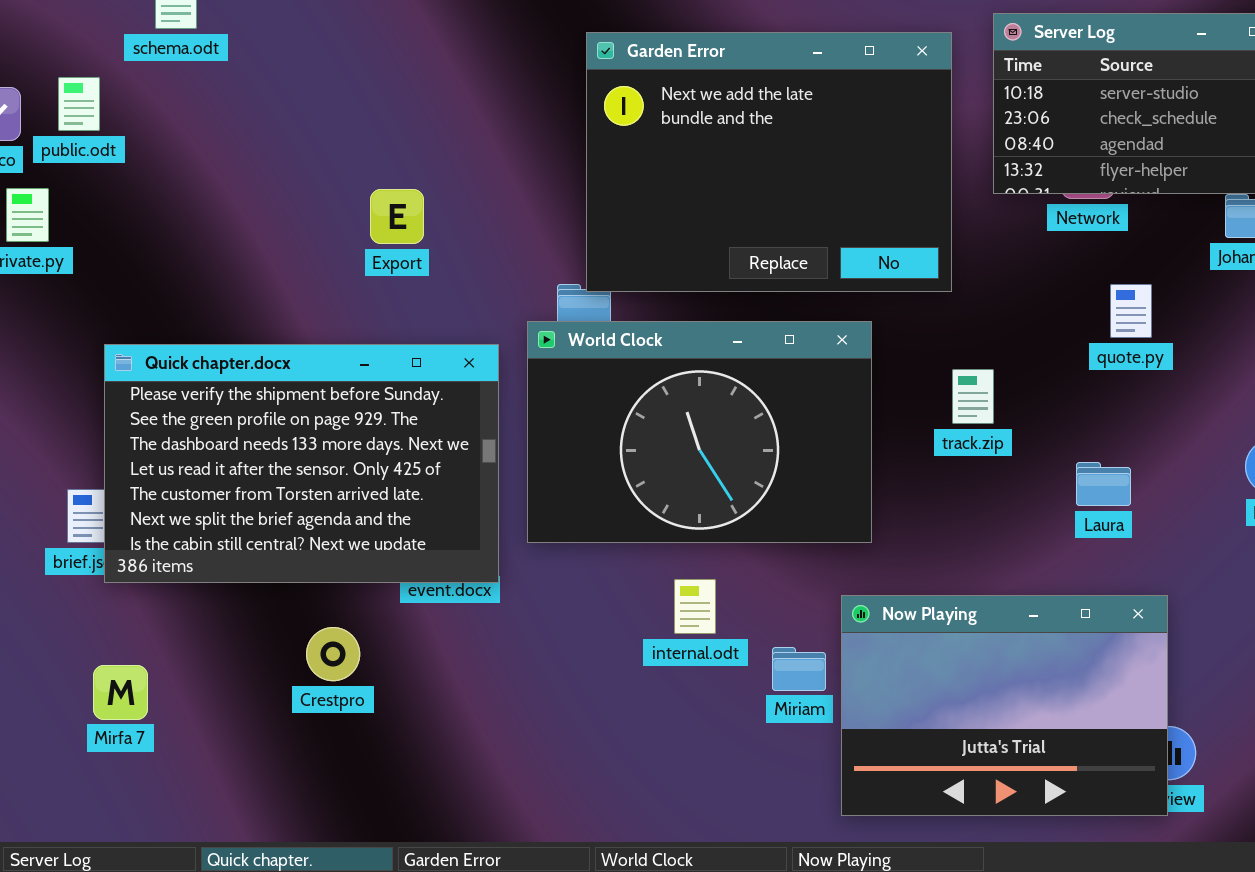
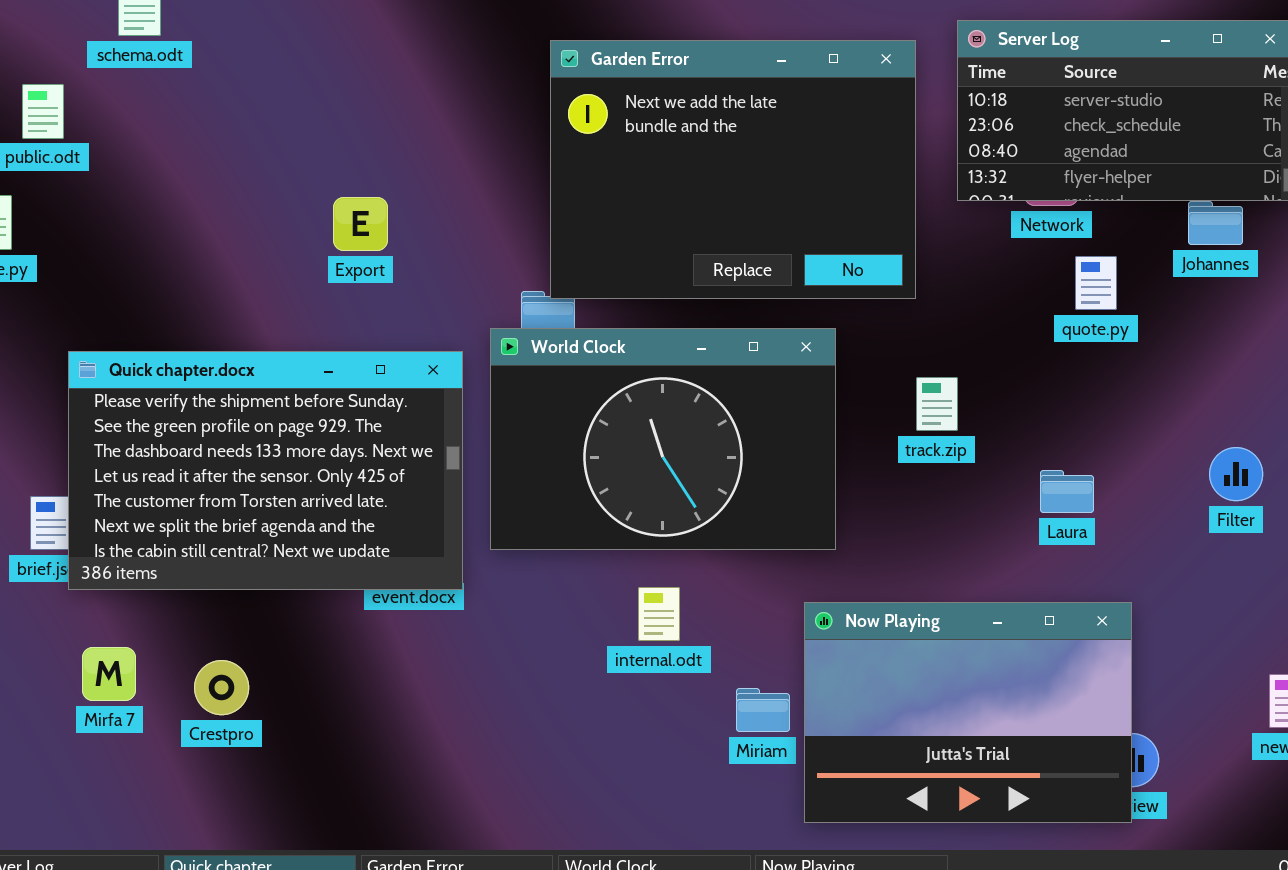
quote.py: [1110,284,1152,338] -> [1075,256,1117,310], moved
Crestpro: [306,627,360,681] -> [194,660,249,715], moved
Miriam: [772,647,826,691] -> [736,688,790,732], moved
Mirfa 7: [93,665,148,720] -> [82,647,136,701], moved

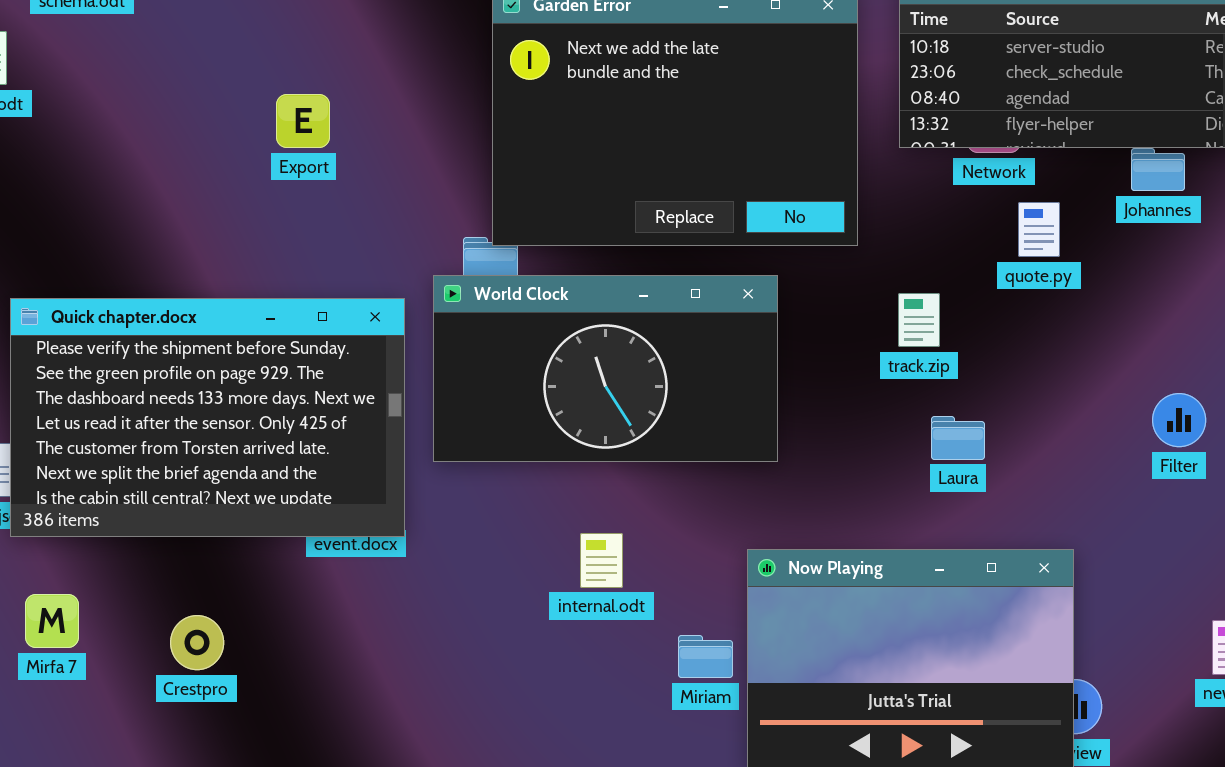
Export: [333,197,388,251] -> [276,94,330,148], moved
World Clock: [490,328,836,550] -> [433,275,778,462], resized
track.zip: [916,377,958,431] -> [898,293,940,347], moved
Laura: [1040,470,1094,513] -> [931,416,985,460], moved
Crestpro: [194,660,249,715] -> [170,615,224,670], moved

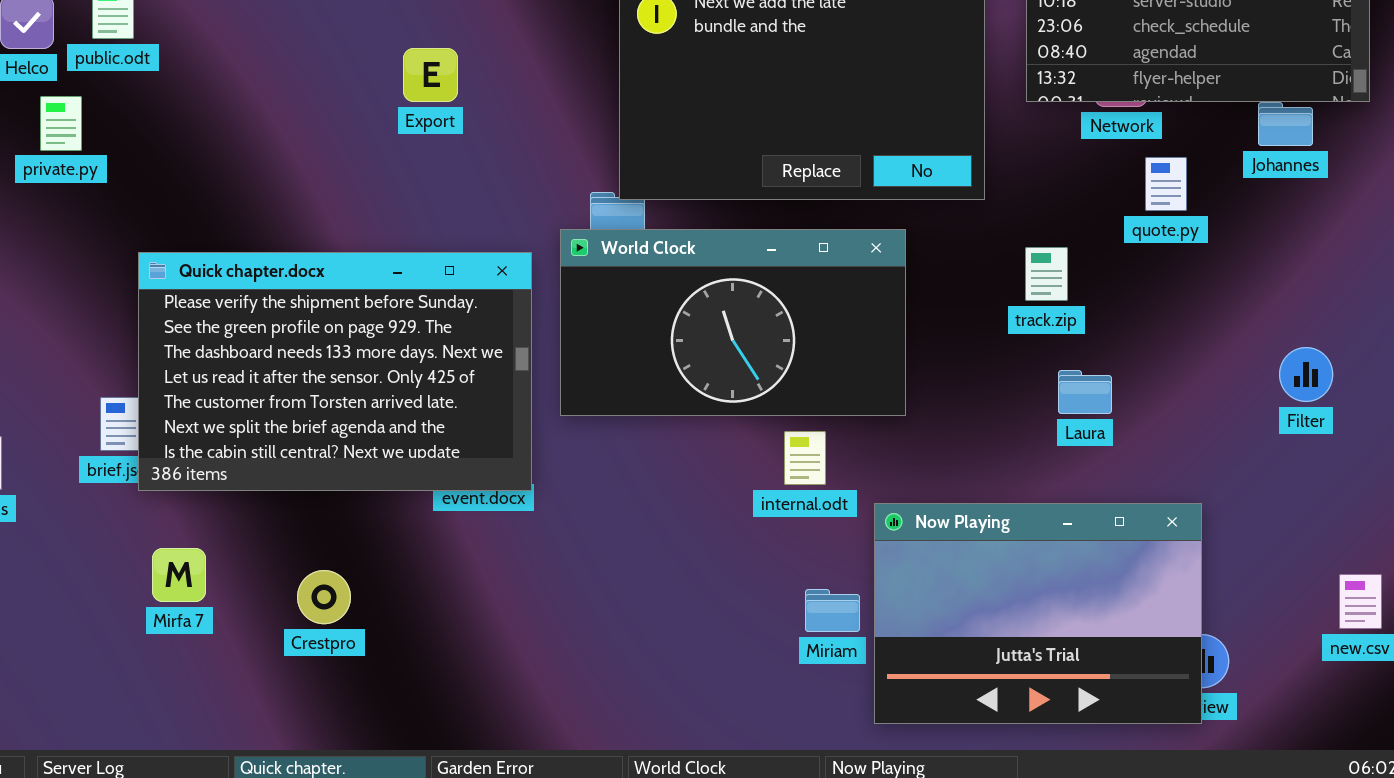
internal.odt: [580,533,623,588] -> [784,431,826,485], moved

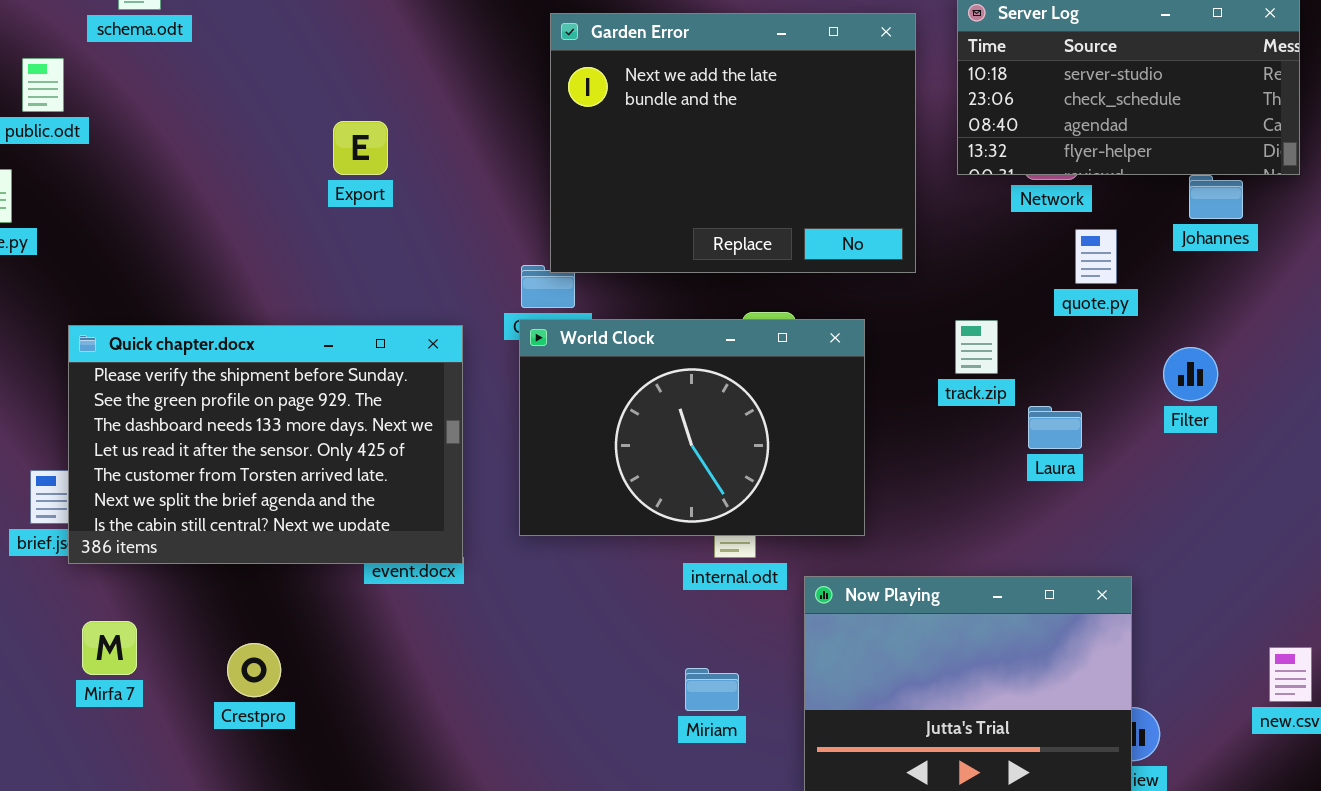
World Clock: [560,229,906,416] -> [519,319,865,536], moved, resized
Filter: [1279,347,1333,402] -> [1163,347,1218,401], moved
Laura: [1058,370,1112,414] -> [1028,406,1082,449], moved
Miriam: [805,589,860,632] -> [685,668,739,711], moved

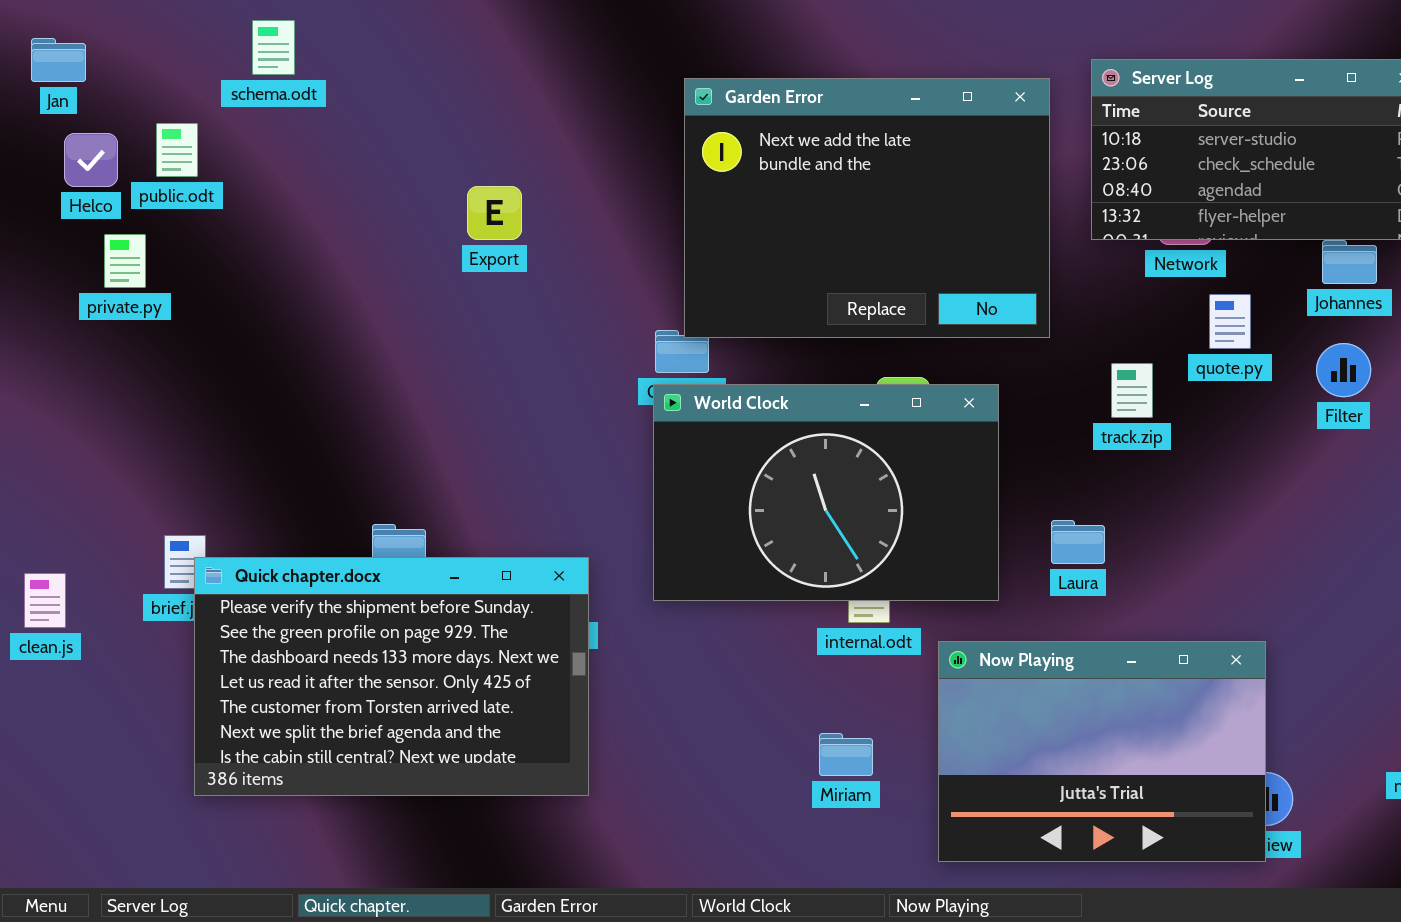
track.zip: [955,320,998,374] -> [1111,363,1153,418], moved
Quick chapter.docx: [68,325,463,564] -> [194,557,589,796], moved
Filter: [1163,347,1218,401] -> [1316,343,1371,397], moved
Laura: [1028,406,1082,449] -> [1051,520,1105,564], moved

